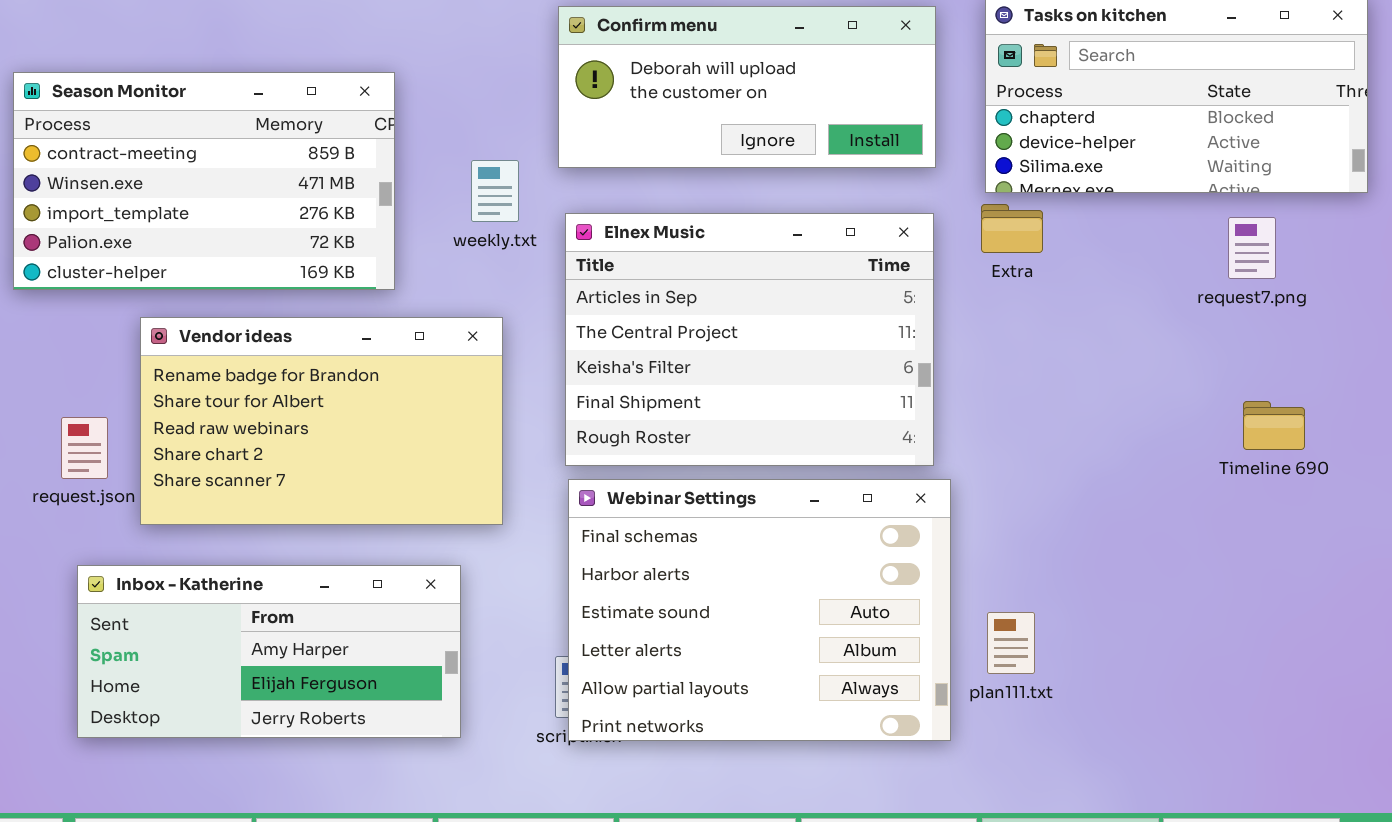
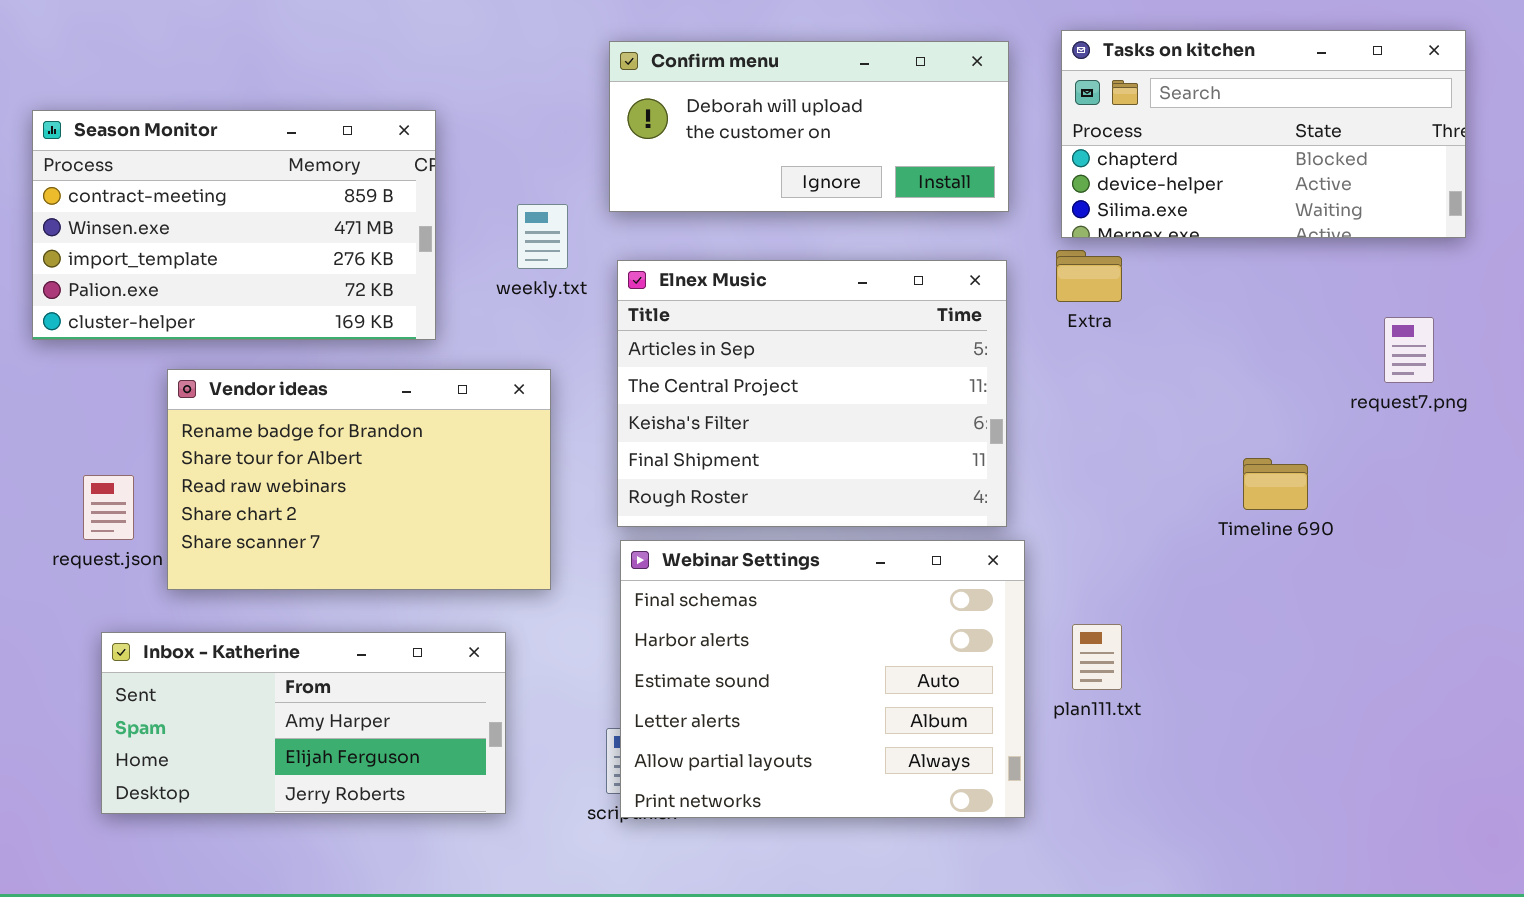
request7.png: [1228,217,1276,279] -> [1384,317,1434,383], moved
Timeline 690: [1243,401,1305,450] -> [1243,458,1308,510], moved
plan111.txt: [987,612,1035,674] -> [1072,624,1122,690], moved

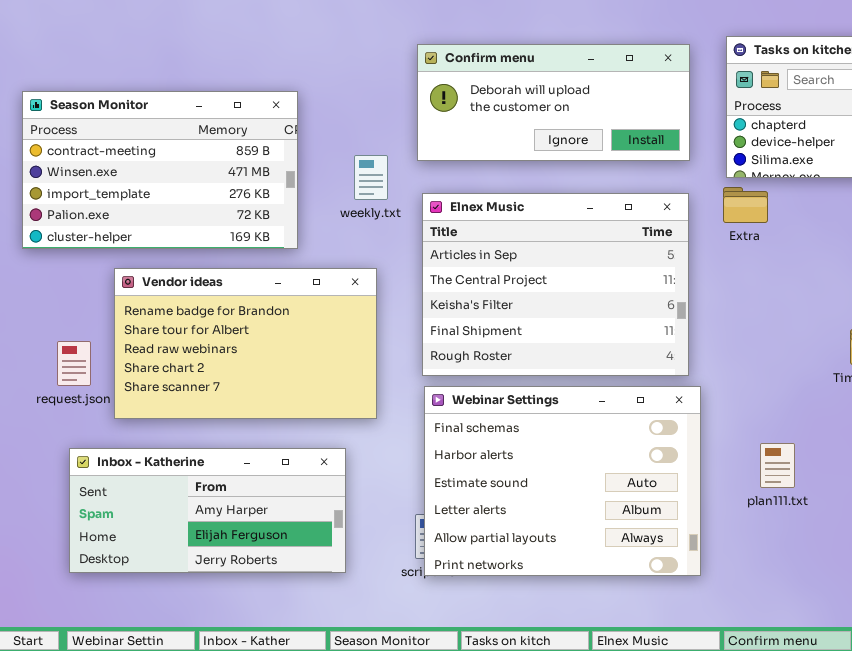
plan111.txt: [1072,624,1122,690] -> [760,443,795,488], moved

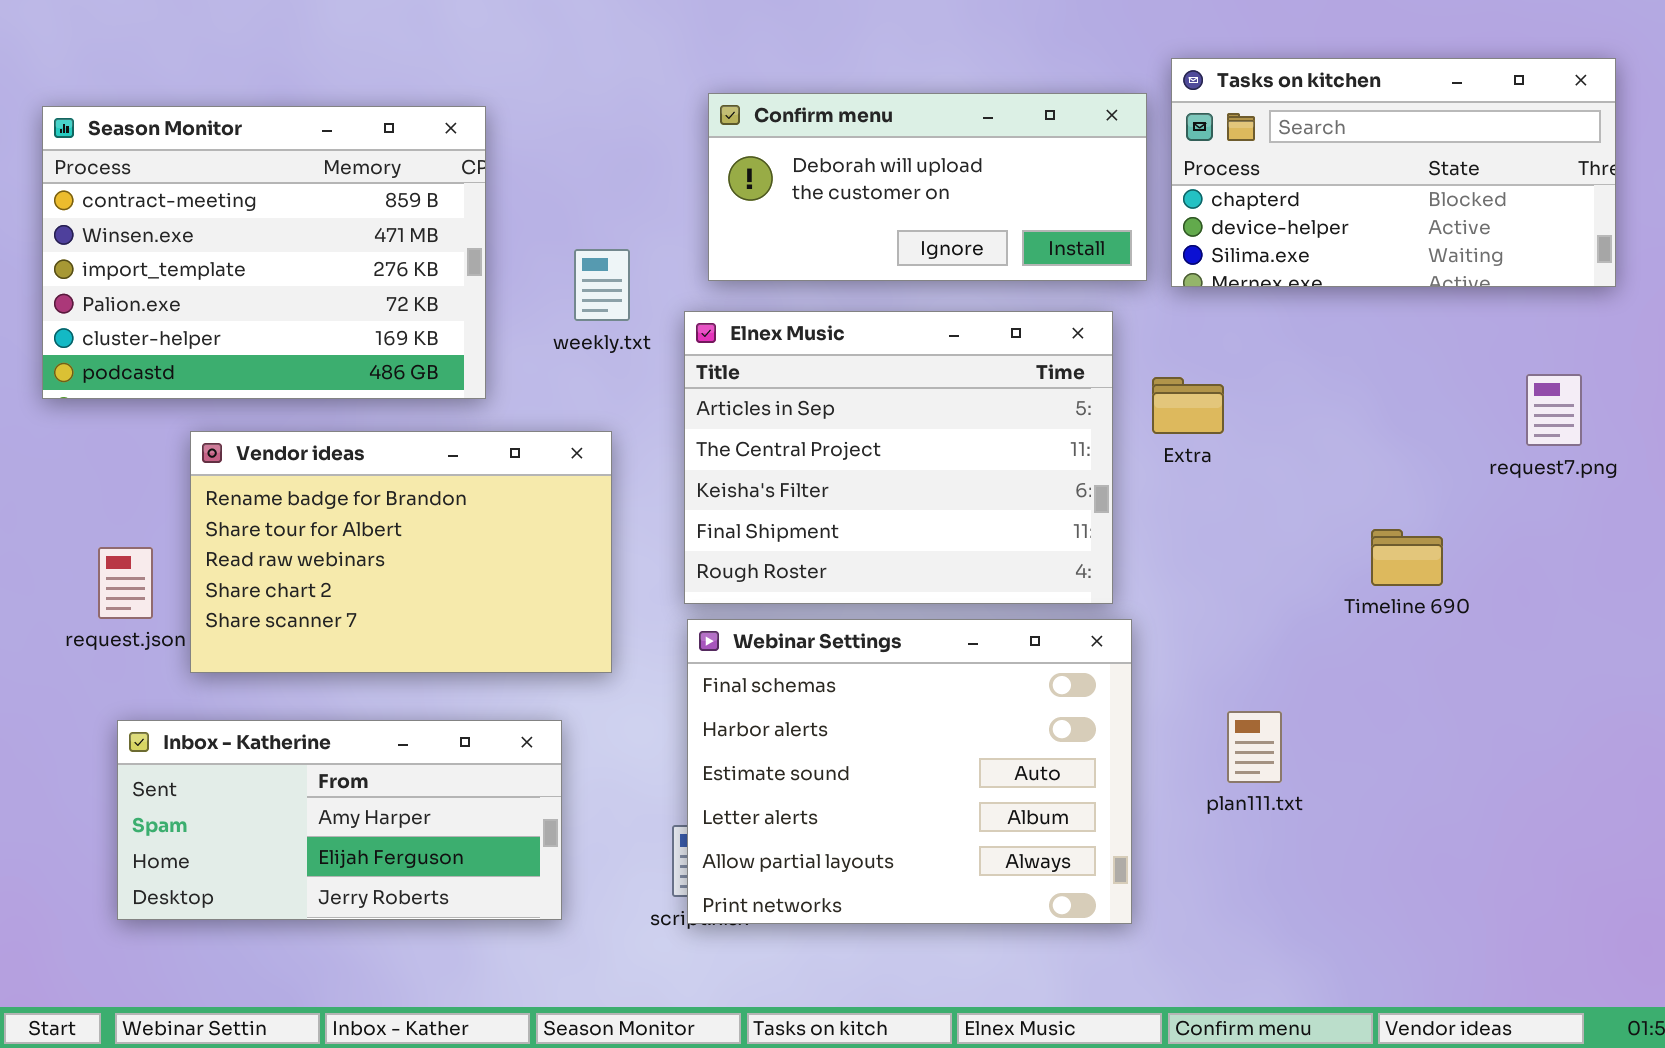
Confirm menu: [417,44,690,161] -> [708,93,1147,281], moved
Season Monitor: [22,91,298,249] -> [42,106,486,399], resized
Extra: [723,187,768,223] -> [1152,377,1224,434], moved

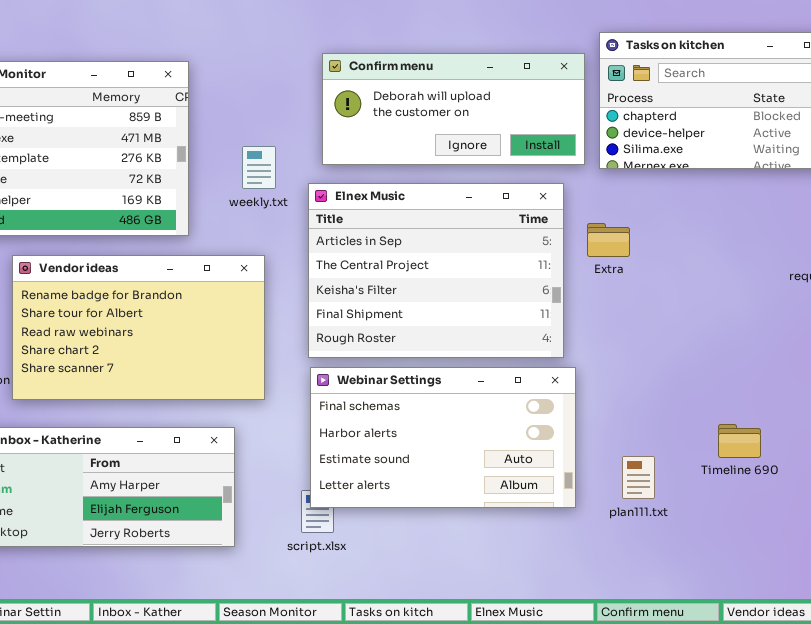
Timeline 690: [1371,529,1443,586] -> [718,424,761,458], moved
Webinar Settings: [687,619,1132,924] -> [310,367,576,508], resized
plan111.txt: [1227,711,1282,783] -> [622,456,655,499], moved

